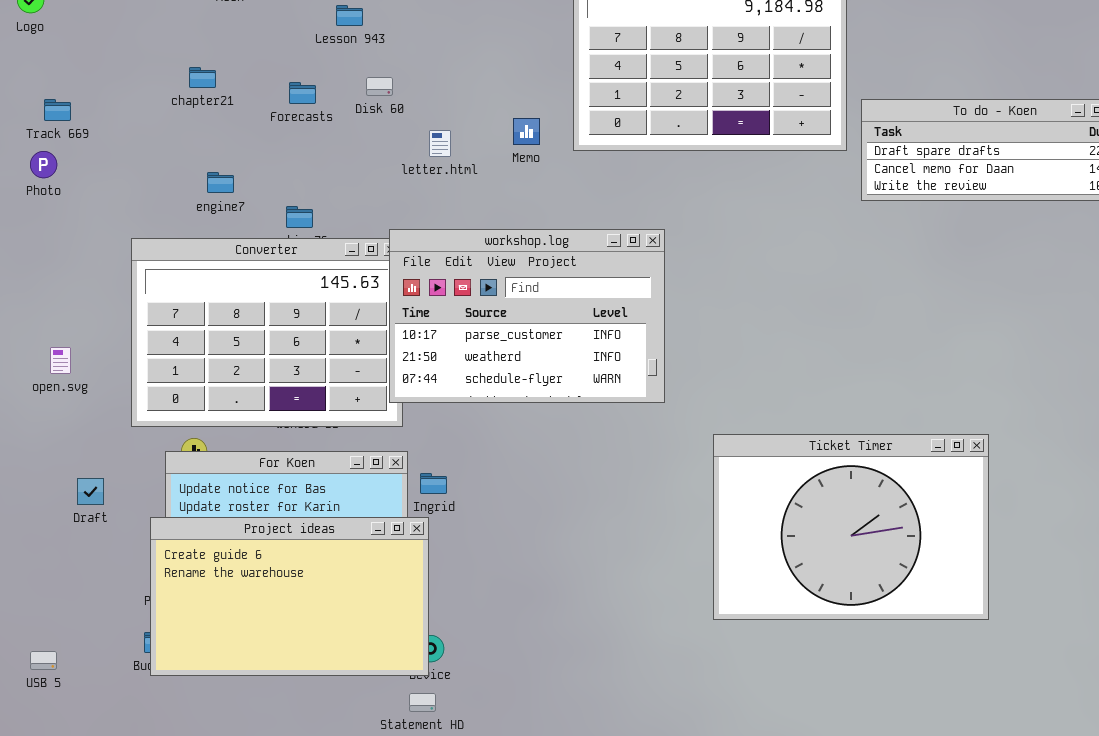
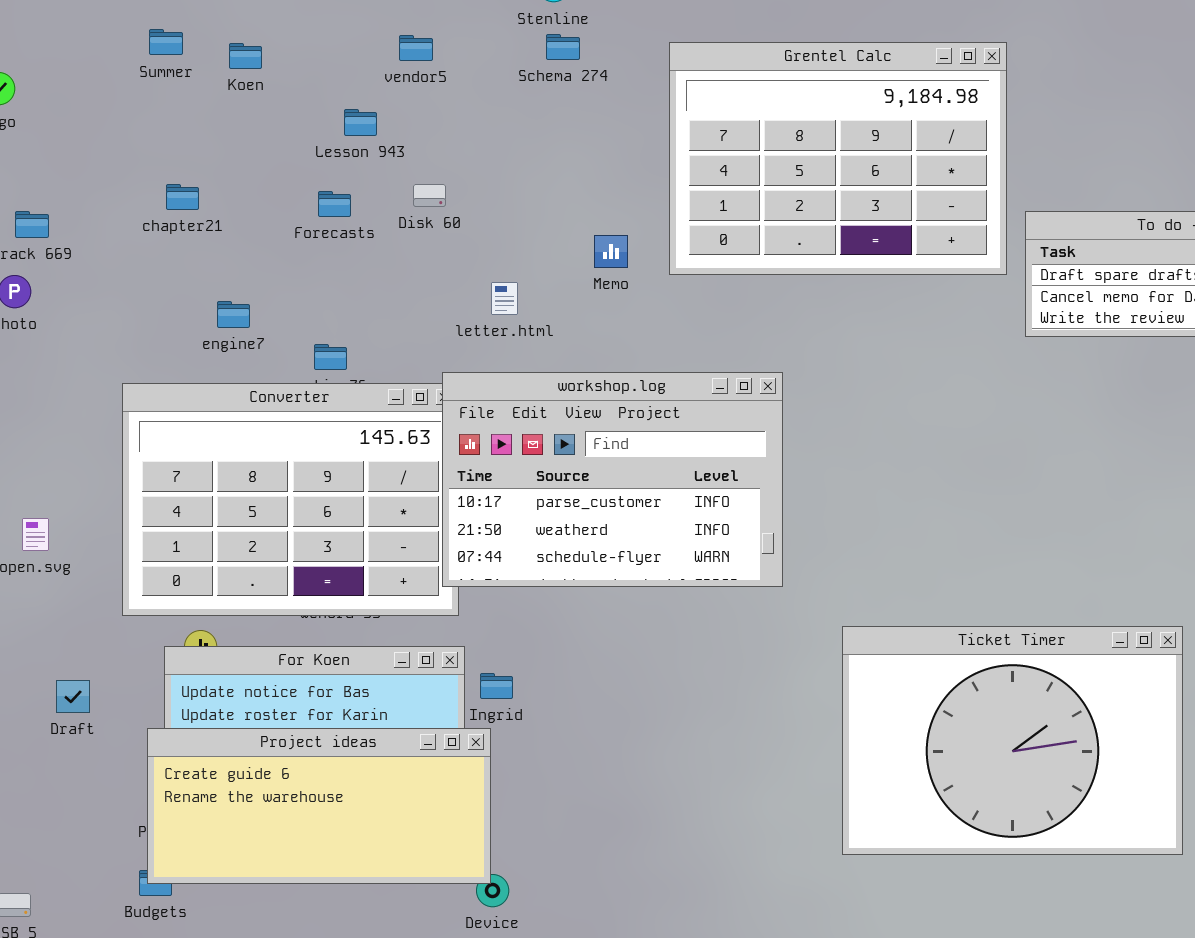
Lesson 943: [336,5,363,26] -> [344,109,377,136], moved
chapter21: [189,67,216,88] -> [166,184,199,210], moved
letter.html: [429,130,451,157] -> [491,282,518,315], moved
Project ideas: [150,517,429,676] -> [147,728,491,884], resized

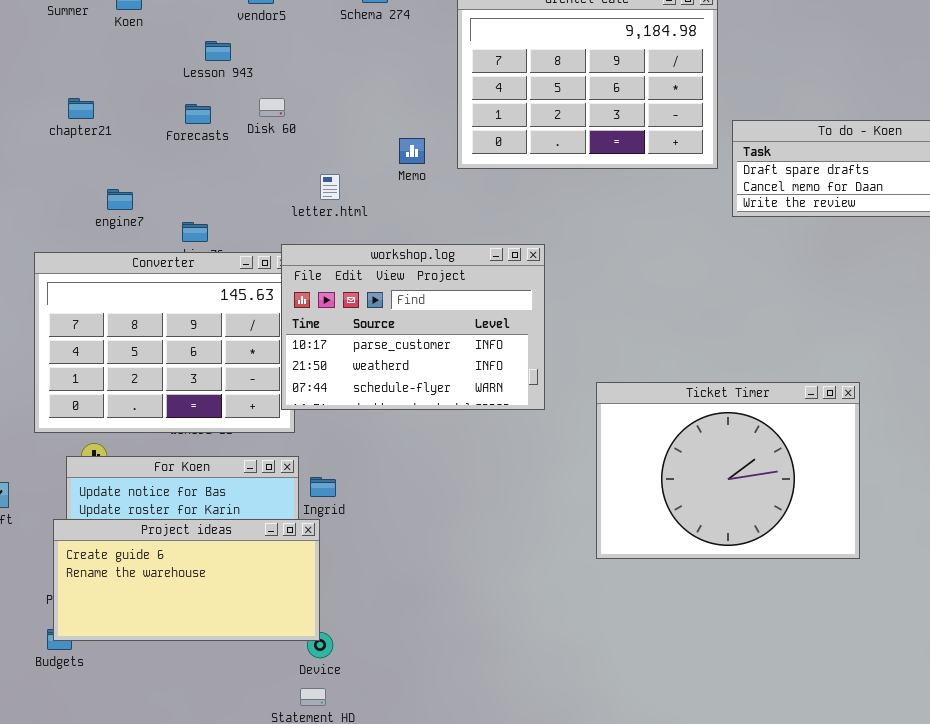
Ticket Timer: [842,626,1183,855] -> [596,382,860,559], moved

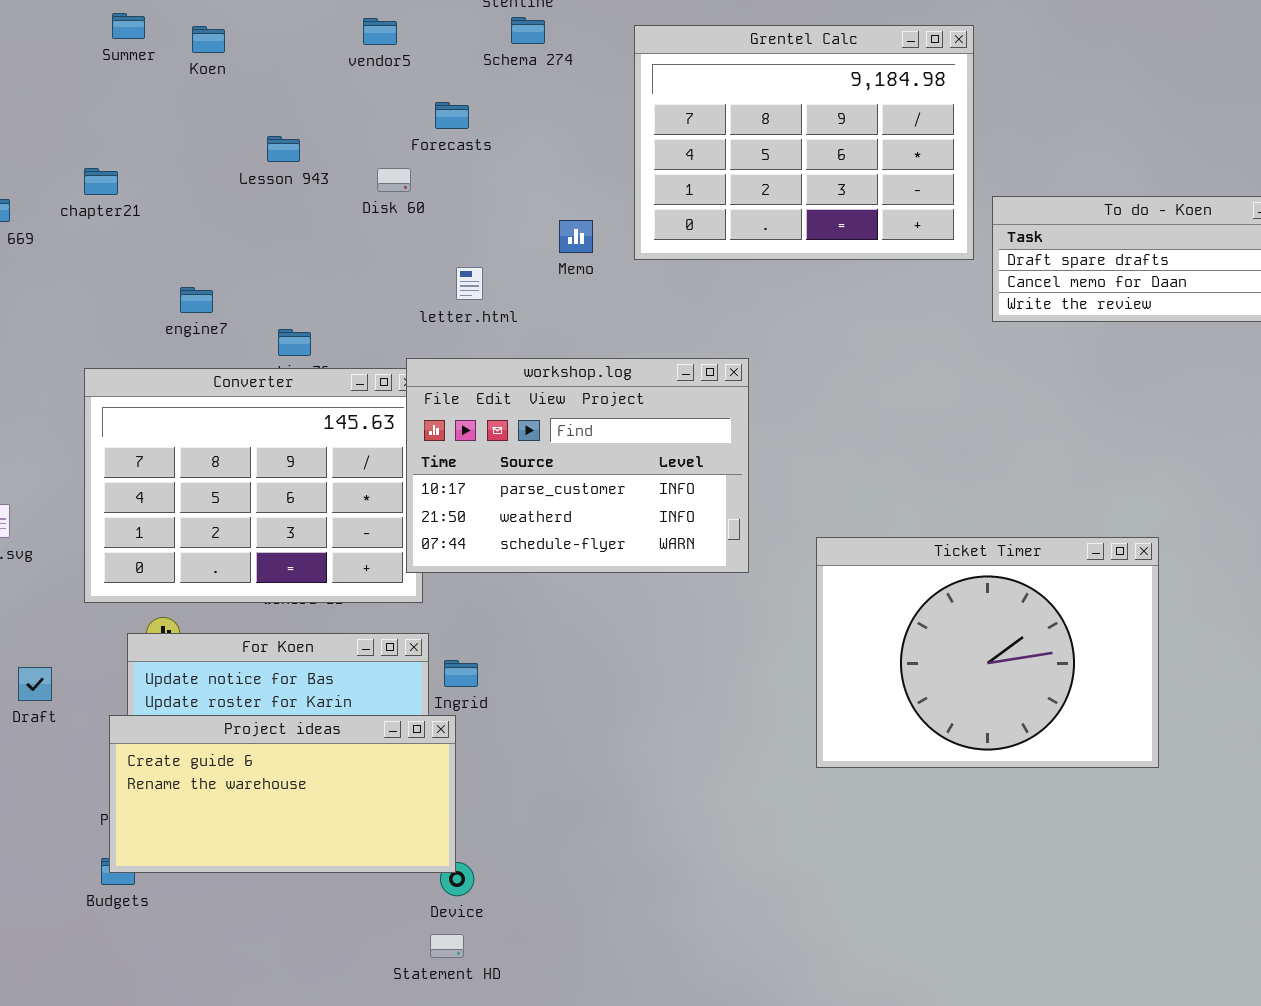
Lesson 943: [205,41,231,61] -> [267,136,300,162], moved
chapter21: [68,98,94,119] -> [84,168,118,195], moved
Forecasts: [185,104,211,124] -> [435,102,469,129], moved

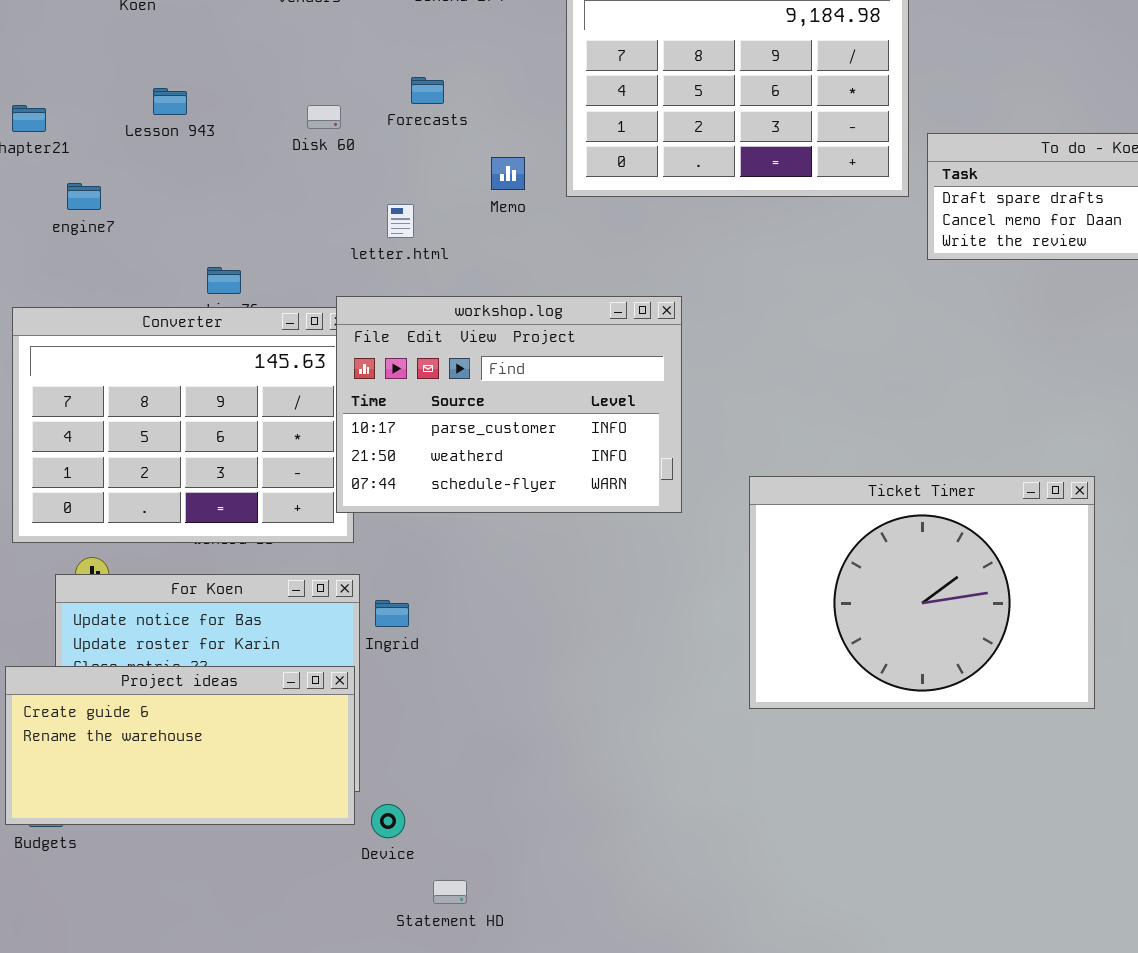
Forecasts: [435,102,469,129] -> [411,77,444,104], moved
Lesson 943: [267,136,300,162] -> [153,88,187,115], moved
engine7: [180,287,213,313] -> [67,183,101,210], moved
Project ideas: [109,715,456,873] -> [5,666,355,825], moved
Statement HD: [430,934,464,958] -> [433,880,467,904], moved

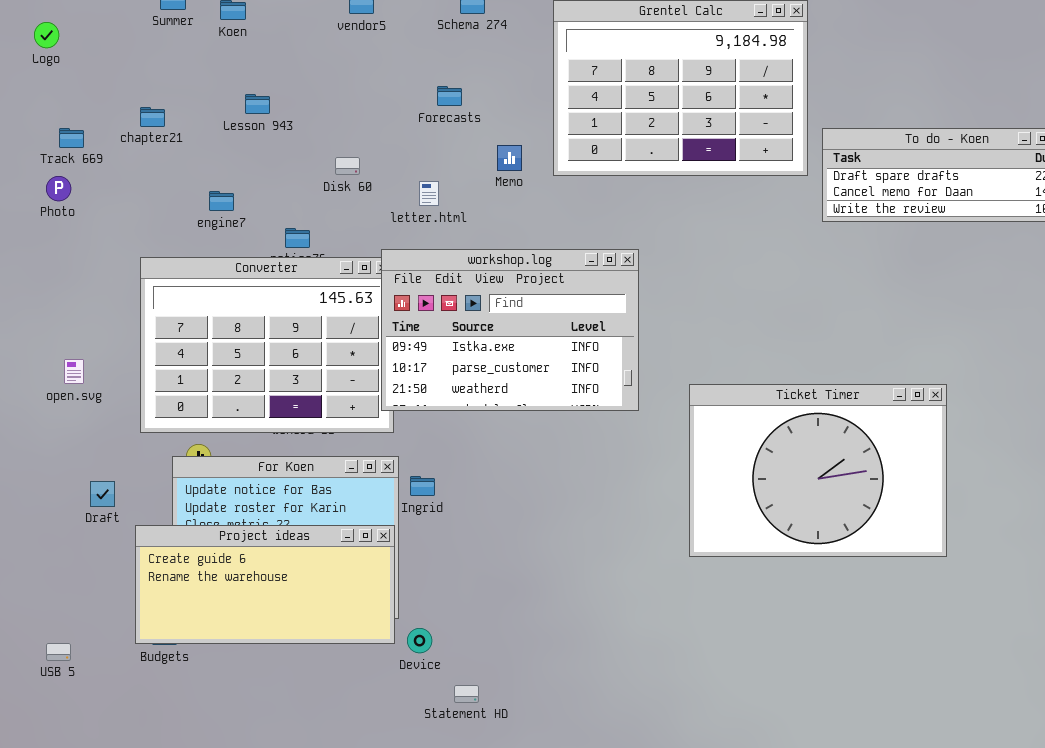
Disk 60: [307,105,341,129] -> [335,157,360,175], moved
engine7: [67,183,101,210] -> [209,191,234,211], moved
workshop.log: [336,296,682,513] -> [381,249,639,411], scrolled up 1 row

